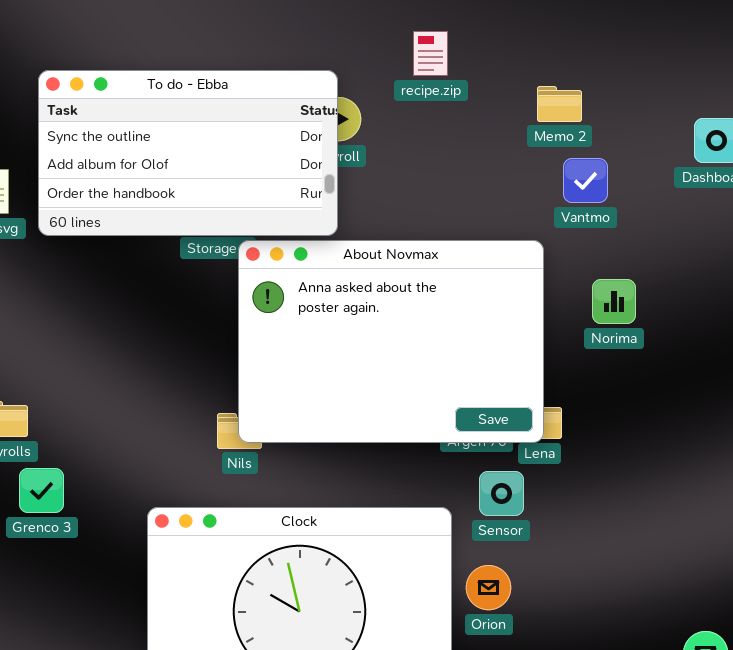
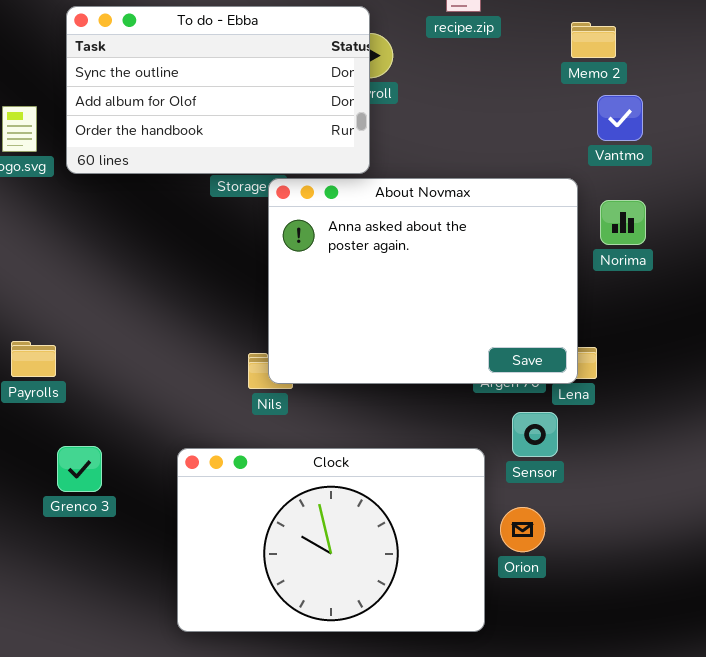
Norima: [592,279,636,324] -> [600,200,646,245], moved
Grenco 3: [19,468,64,513] -> [57,446,102,492], moved

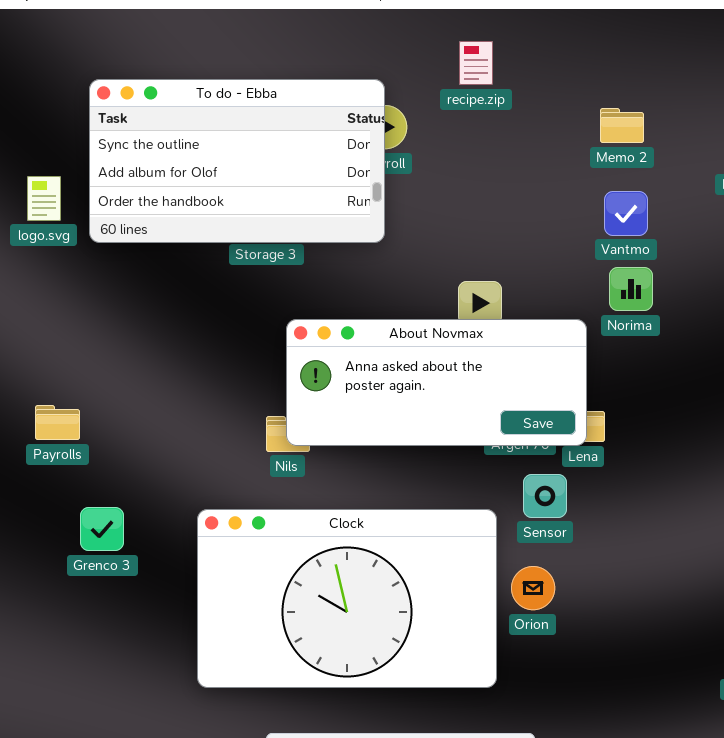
Memo 2: [571,22,616,58] -> [600,108,644,143], moved
Vantmo: [597,95,643,141] -> [604,191,648,236], moved
About Novmax: [268,178,578,384] -> [286,319,587,446], resized

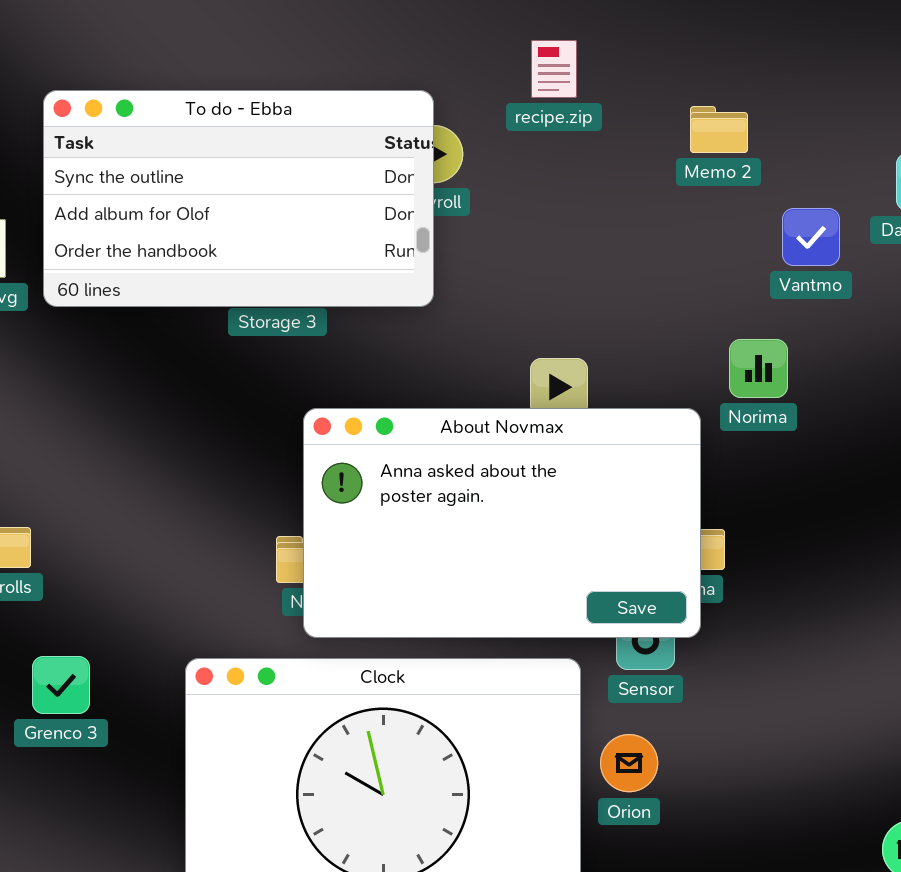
Memo 2: [600,108,644,143] -> [690,106,748,153], moved
Vantmo: [604,191,648,236] -> [782,208,840,266], moved
About Novmax: [286,319,587,446] -> [303,408,701,638], resized

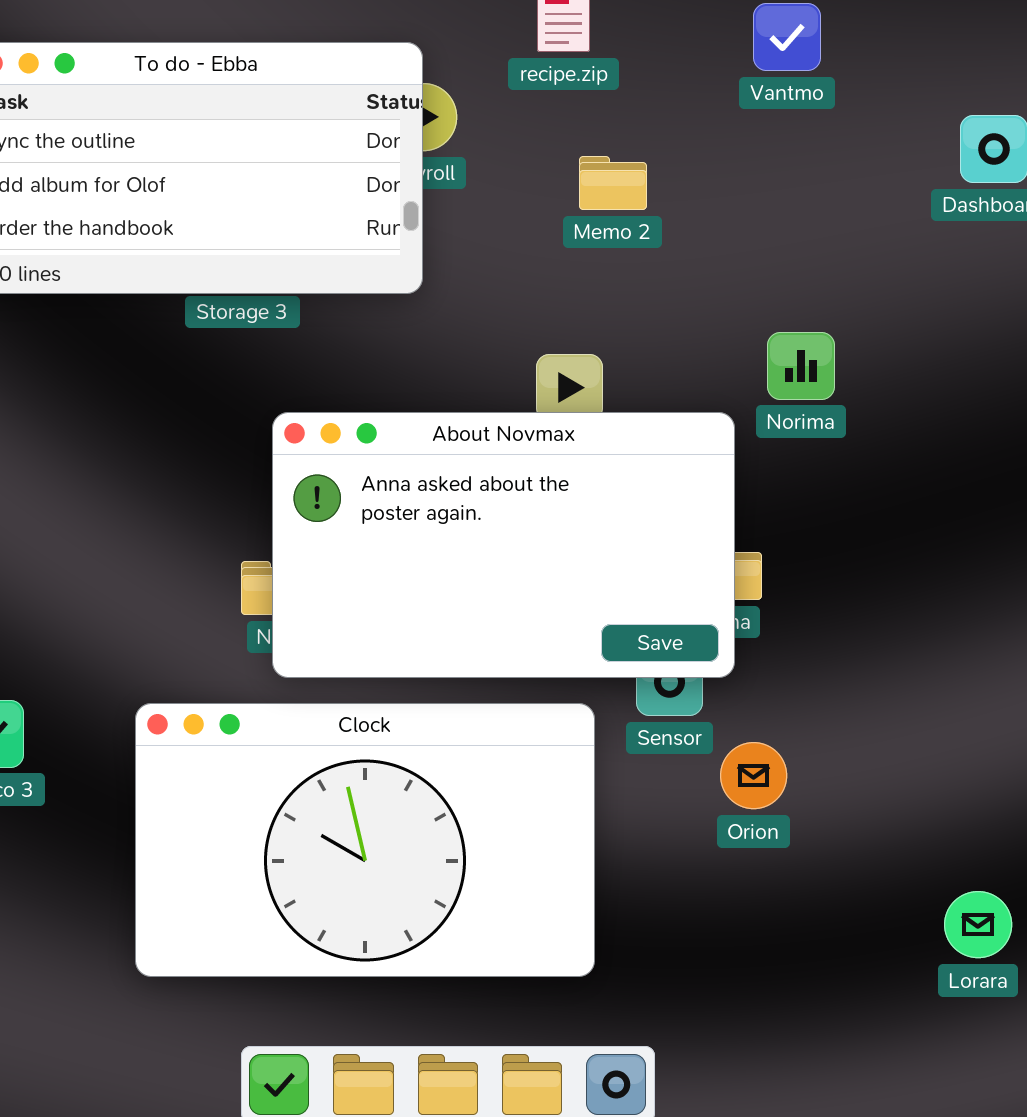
Memo 2: [690,106,748,153] -> [579,156,647,210], moved
Vantmo: [782,208,840,266] -> [753,3,821,71], moved
Orion: [600,734,658,792] -> [720,742,787,809], moved

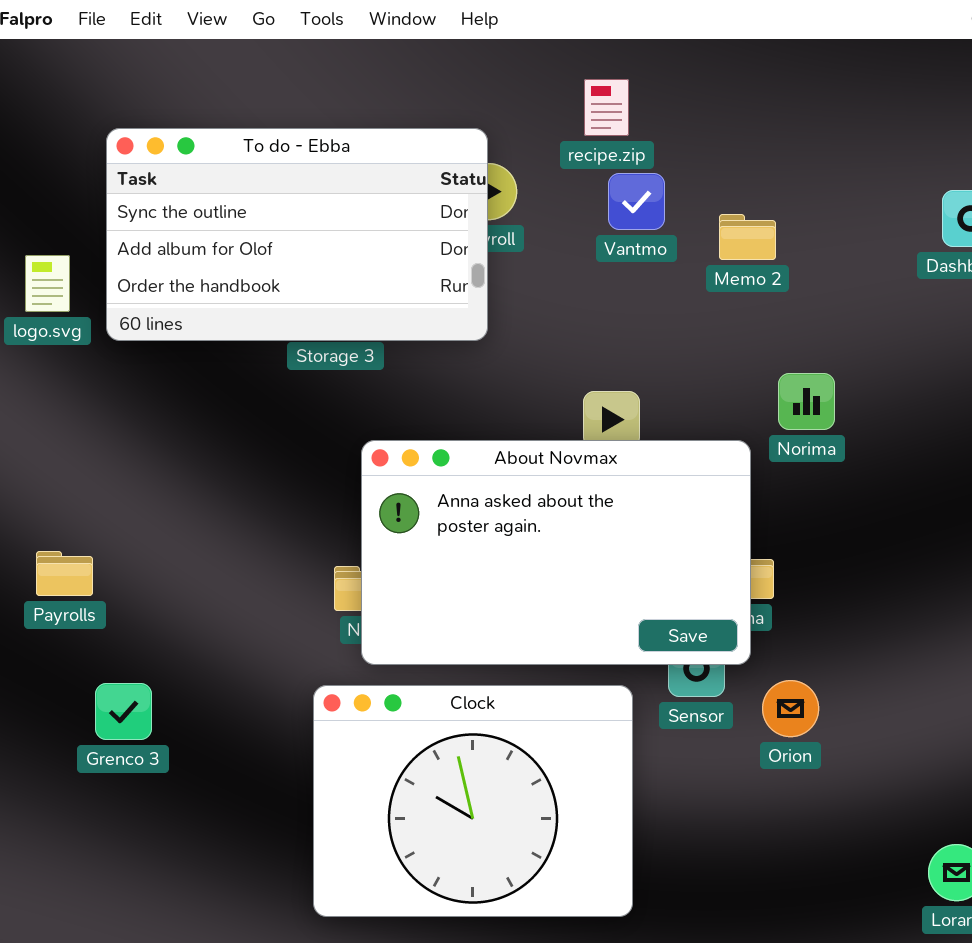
Vantmo: [753,3,821,71] -> [608,173,665,230], moved
Memo 2: [579,156,647,210] -> [719,214,776,260], moved
Clock: [135,703,595,977] -> [313,685,633,917], resized
Orion: [720,742,787,809] -> [762,680,819,737], moved

